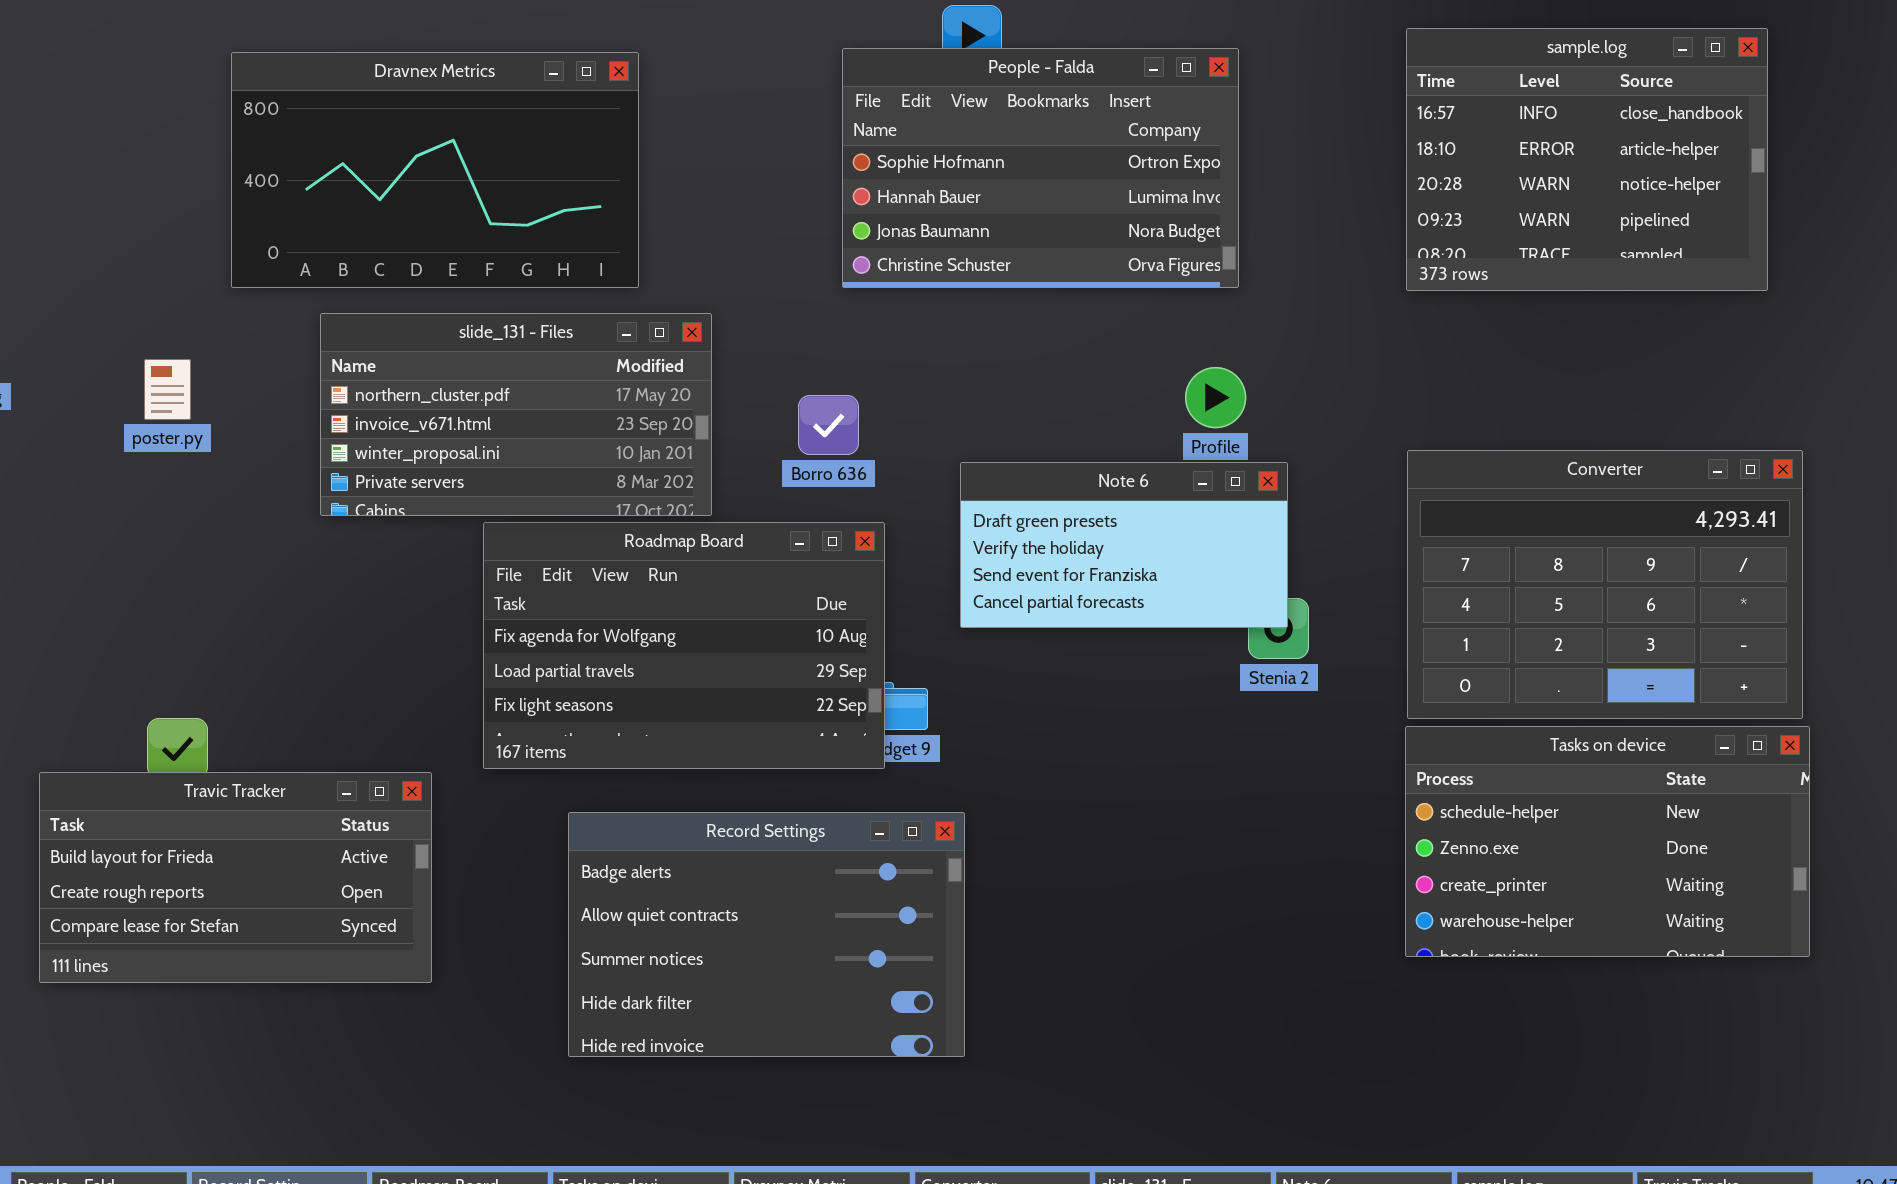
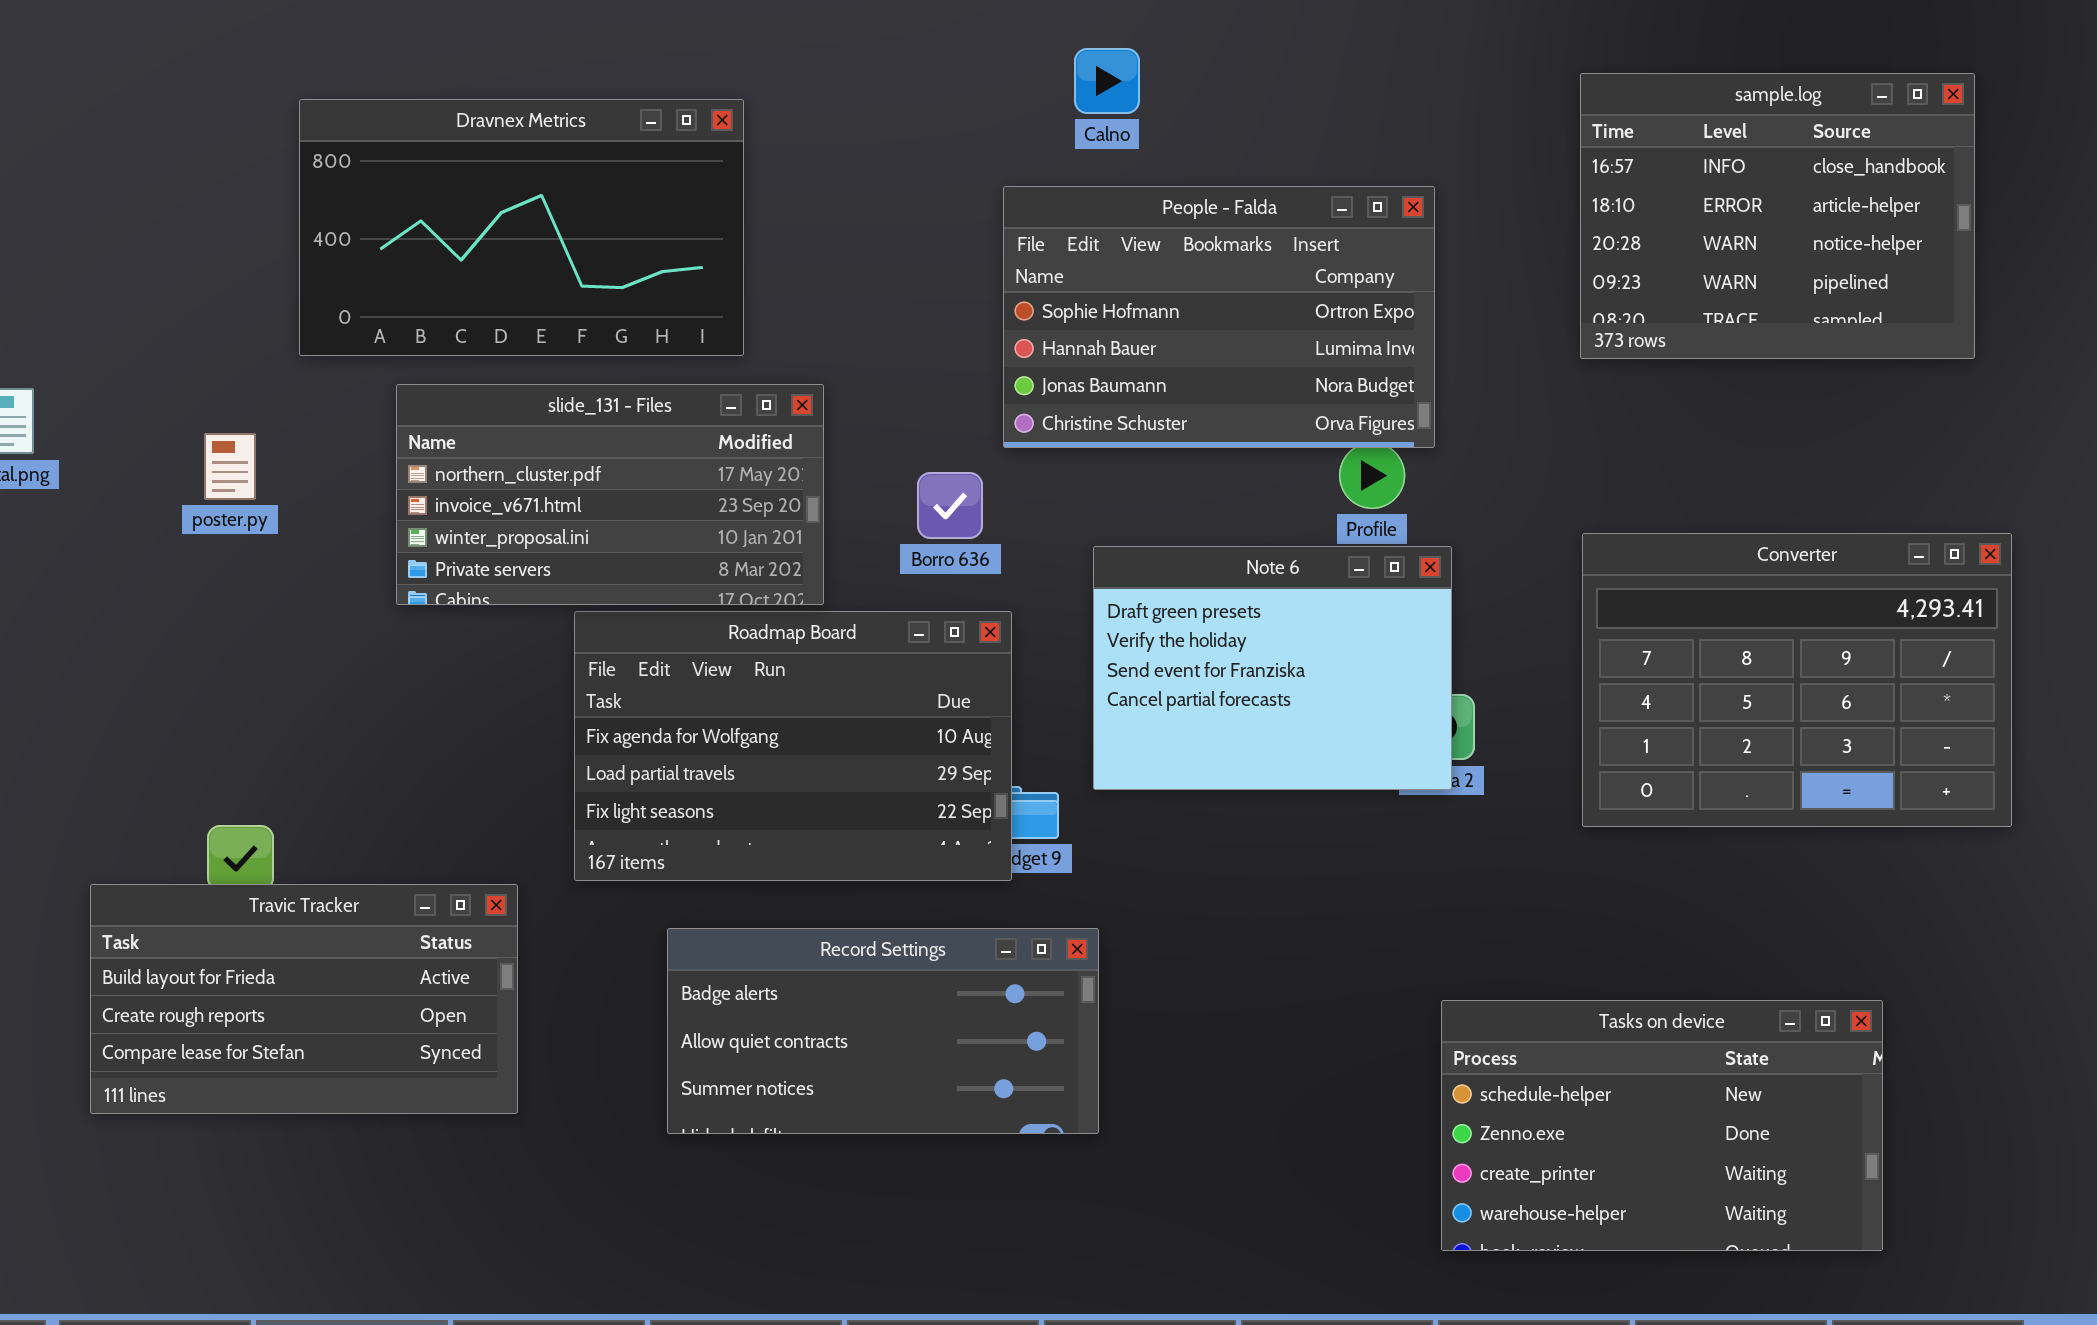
People - Falda: [842,48,1239,288] -> [1003,186,1435,448], moved
Note 6: [960,462,1288,628] -> [1093,546,1452,790], resized
Tasks on device: [1405,726,1810,957] -> [1441,1000,1883,1251], moved
Record Settings: [568,812,965,1057] -> [667,928,1099,1134], resized

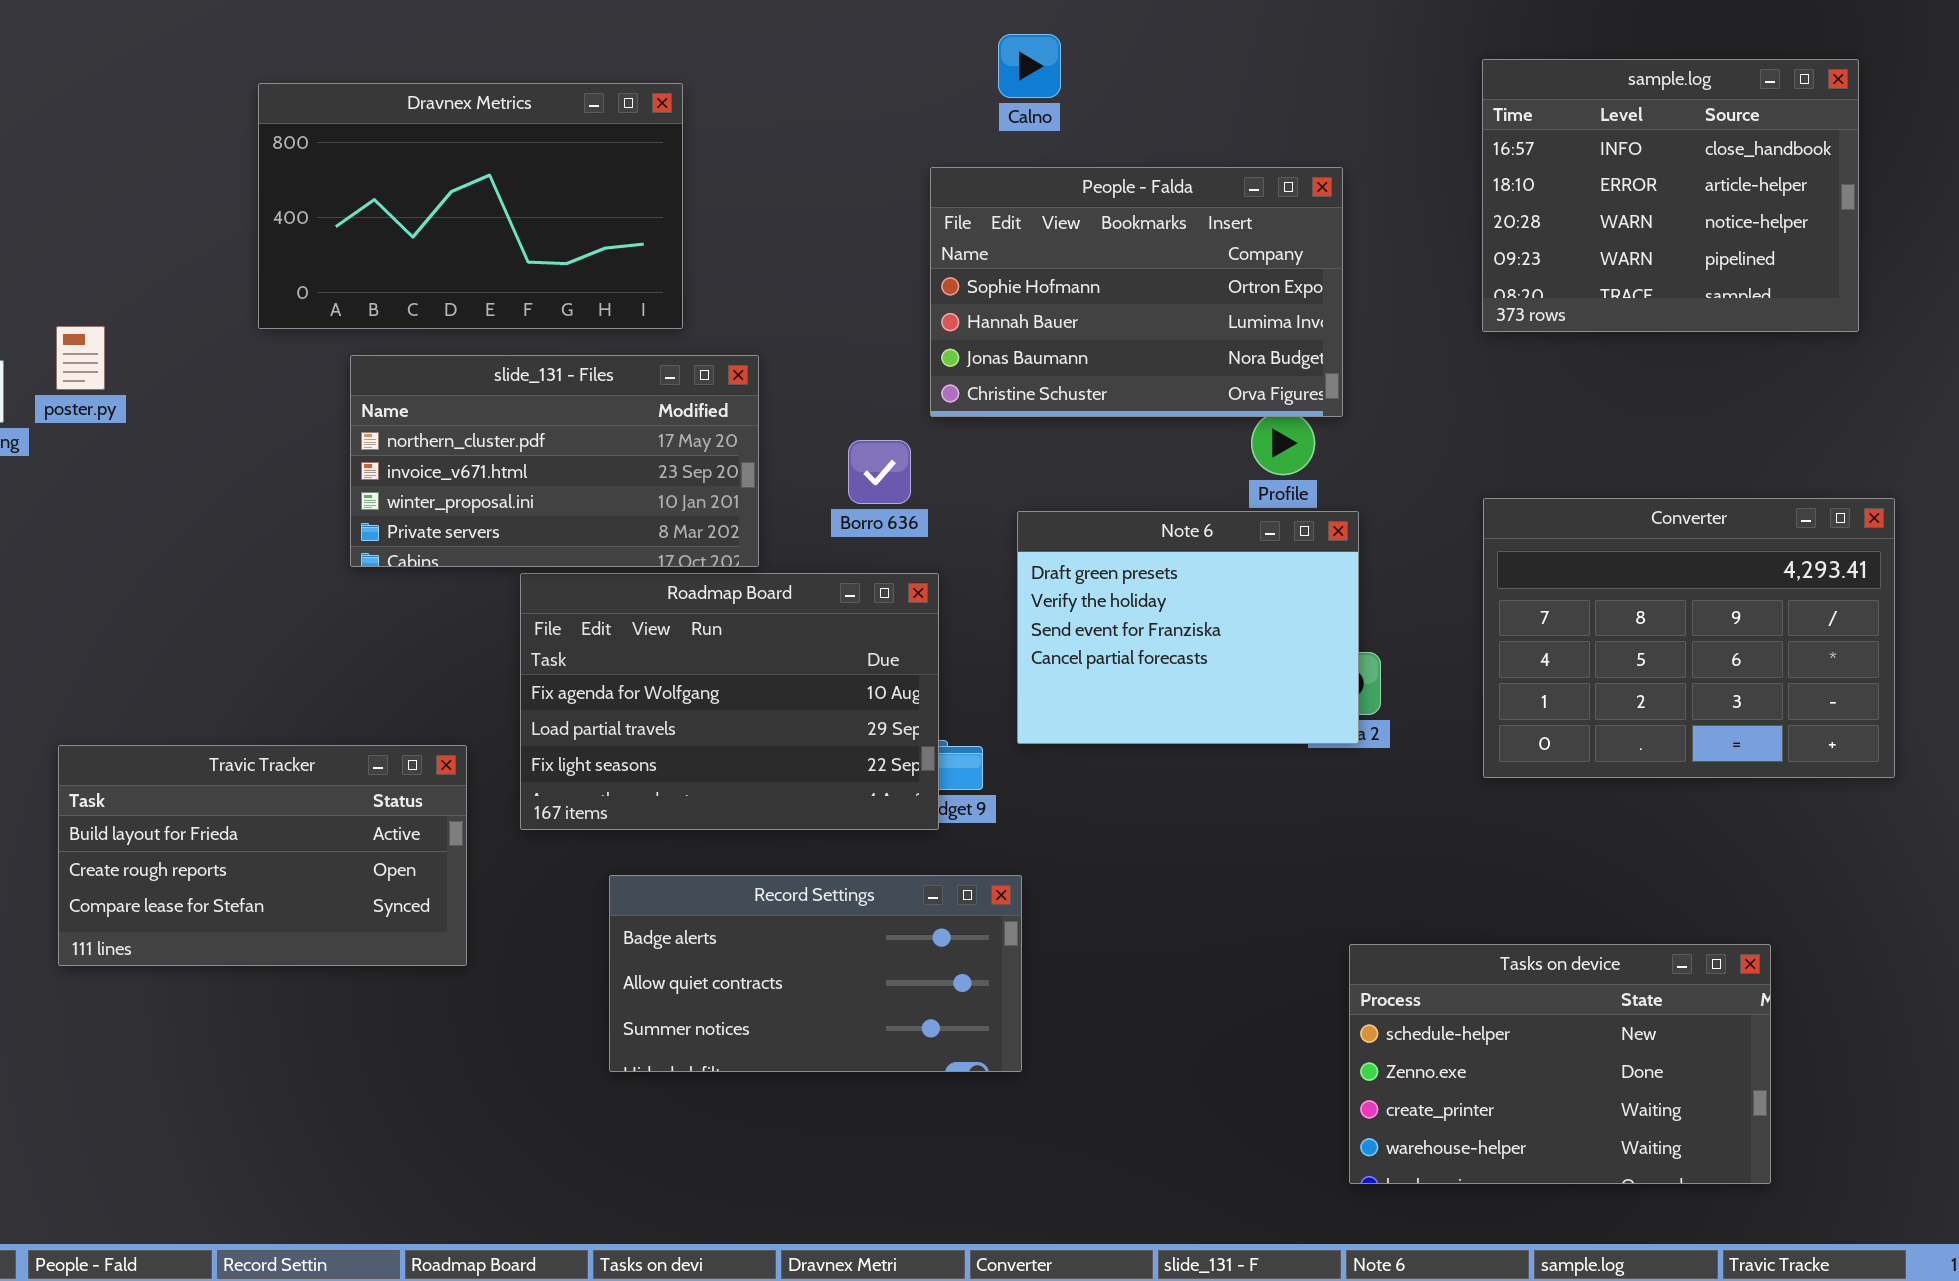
poster.py: [204,433,256,500] -> [56,326,105,390], moved
Travic Tracker: [90,884,518,1114] -> [58,745,467,966], moved

